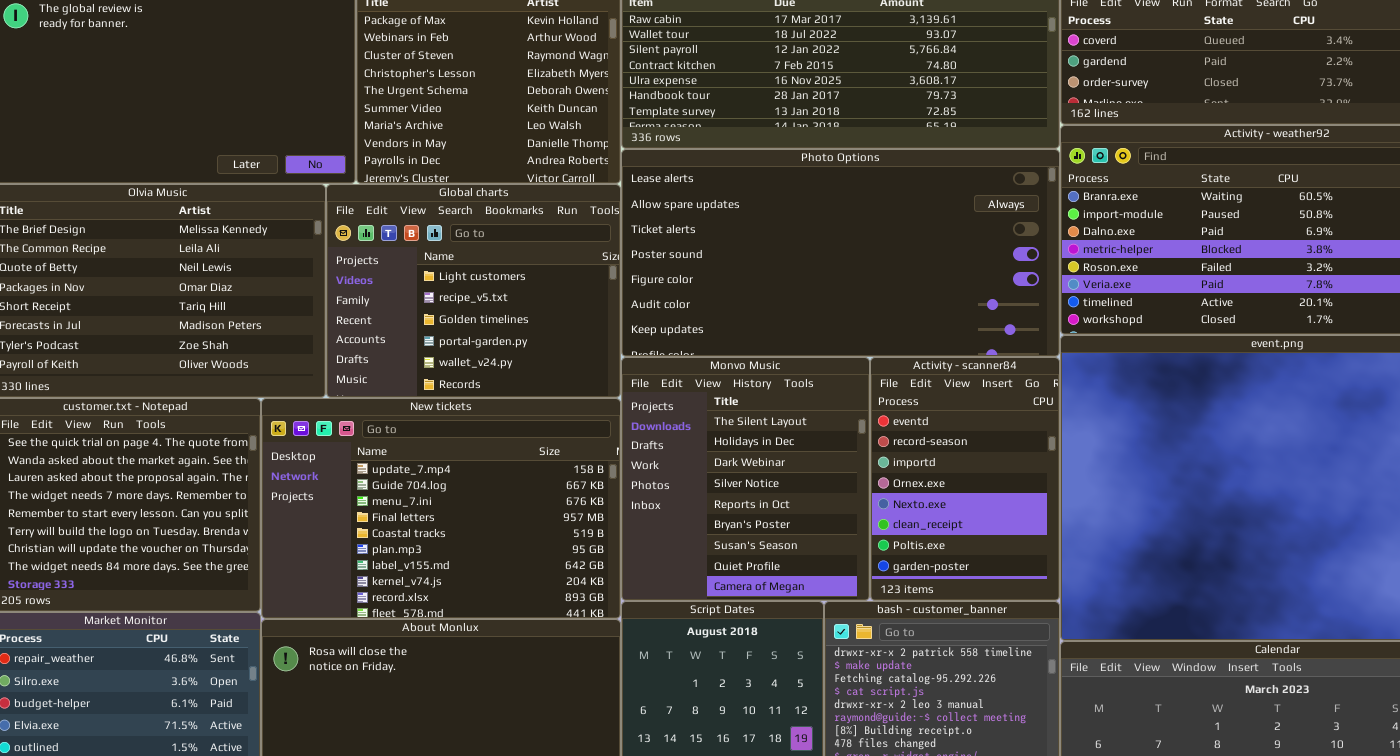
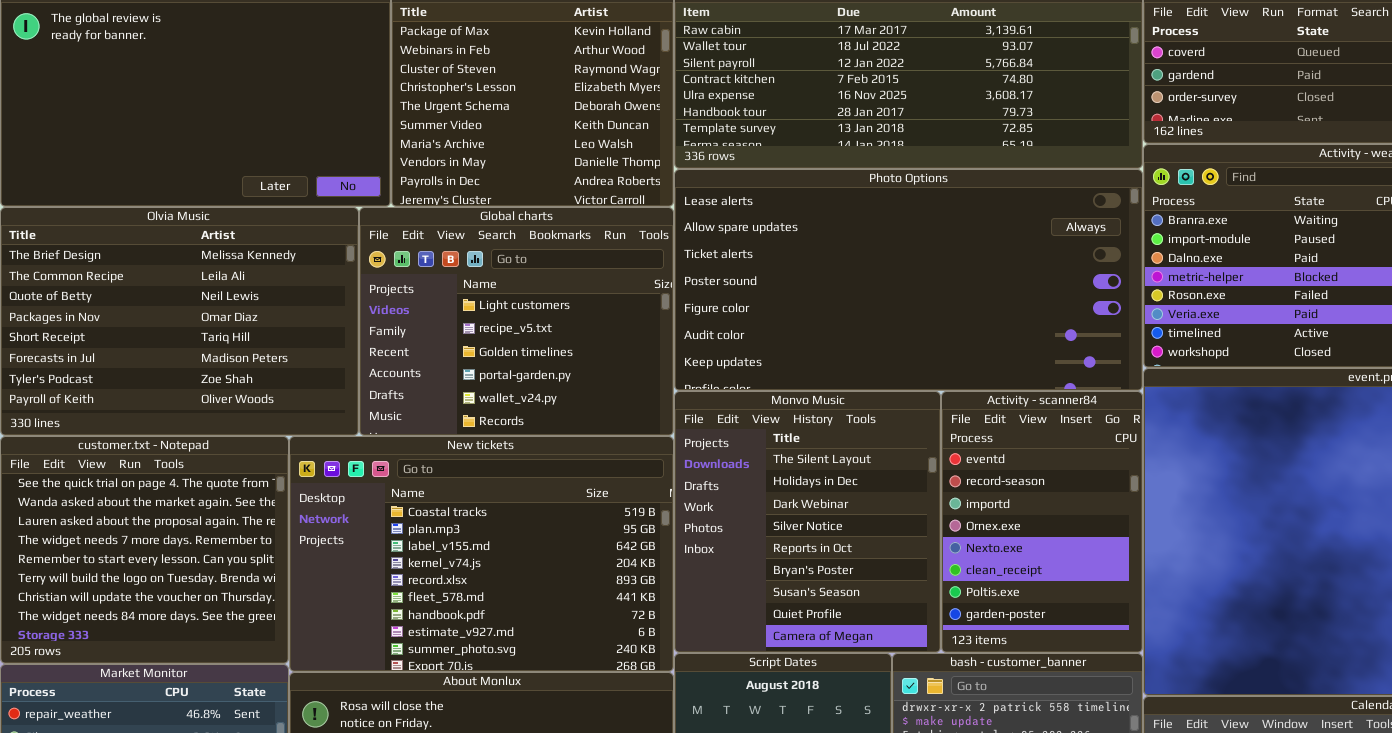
New tickets: [261,398,621,619] -> [289,436,674,672], scrolled down 4 rows

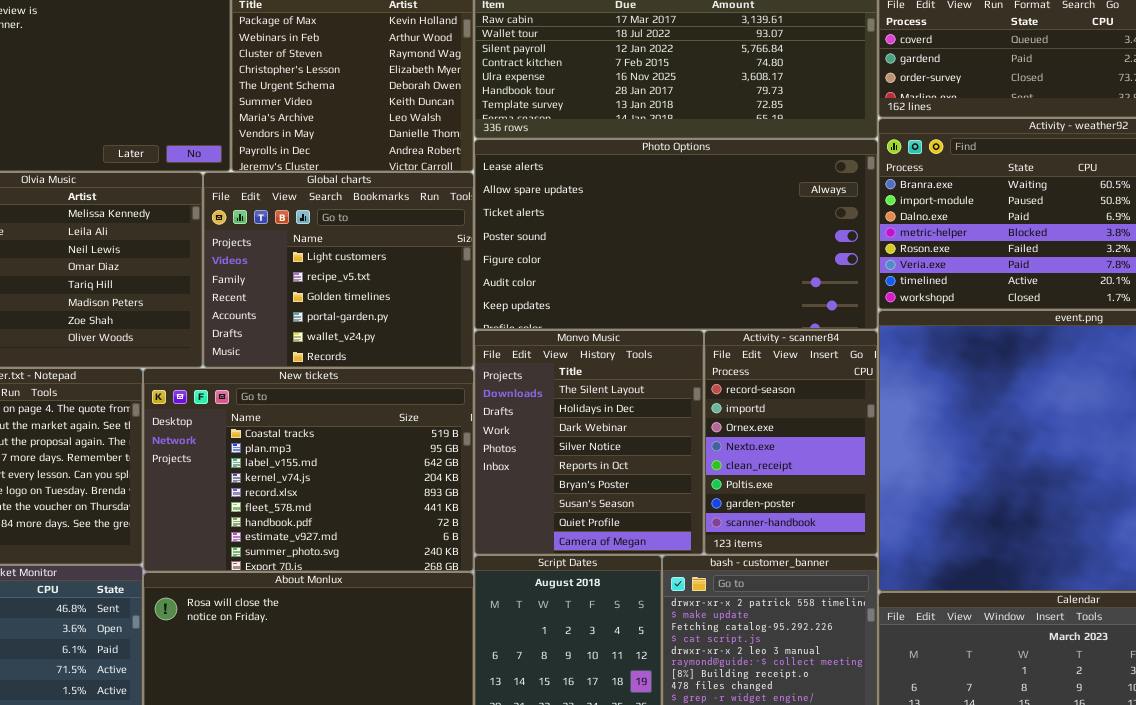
Activity - scanner84: [941,391,1143,653] -> [704,330,878,555], scrolled down 1 row

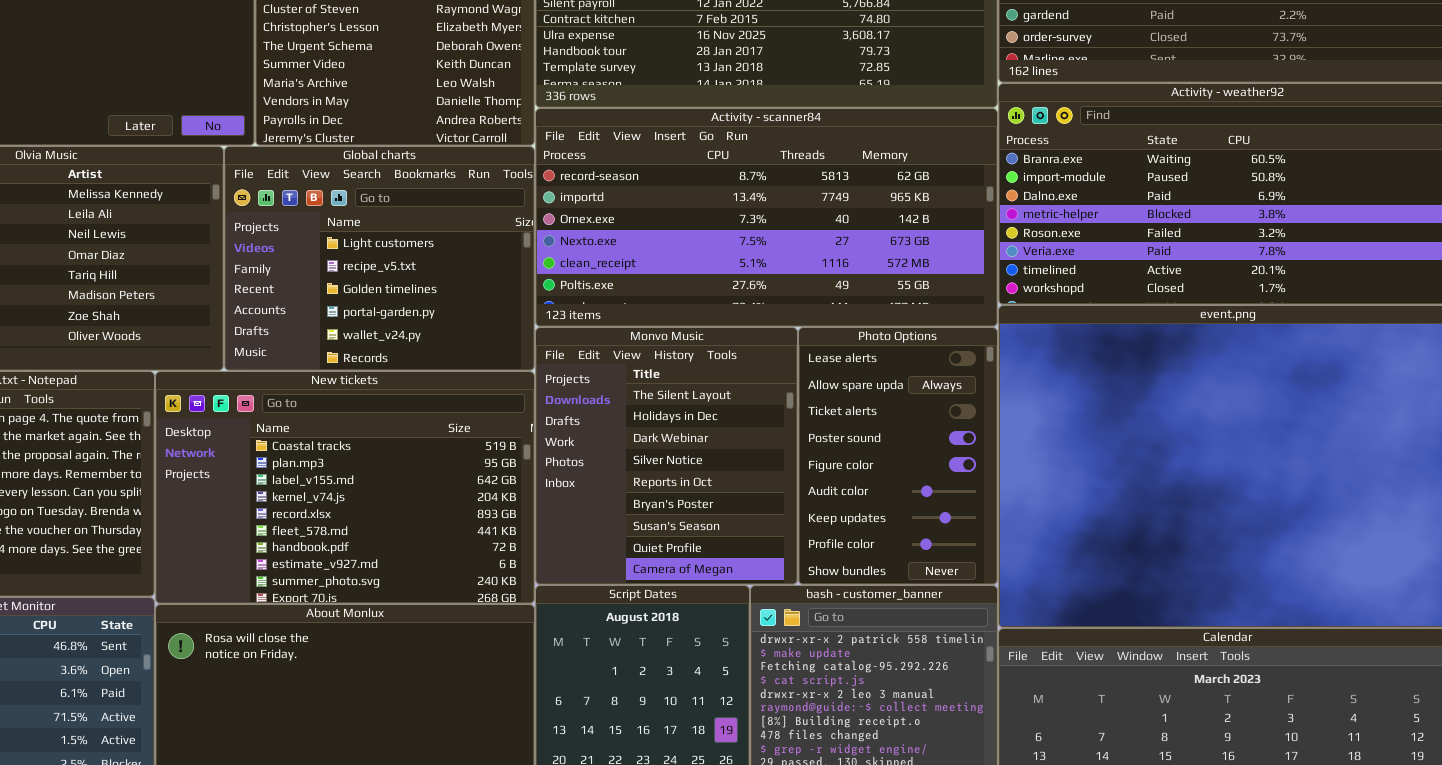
Photo Options: [474,139,878,330] -> [798,327,998,585], moved, resized
Activity - scanner84: [704,330,878,555] -> [535,108,998,327], moved, resized

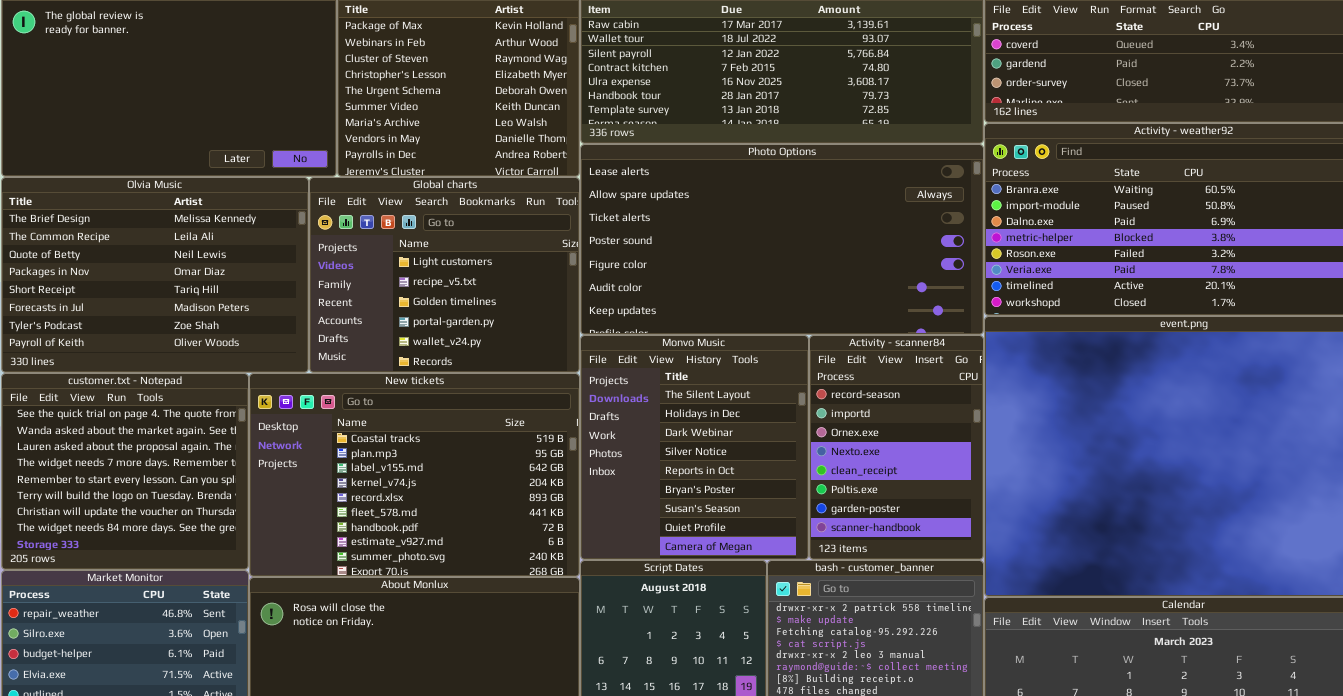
Activity - scanner84: [535,108,998,327] -> [809,335,984,560], moved, resized
Photo Options: [798,327,998,585] -> [580,144,984,335], moved, resized

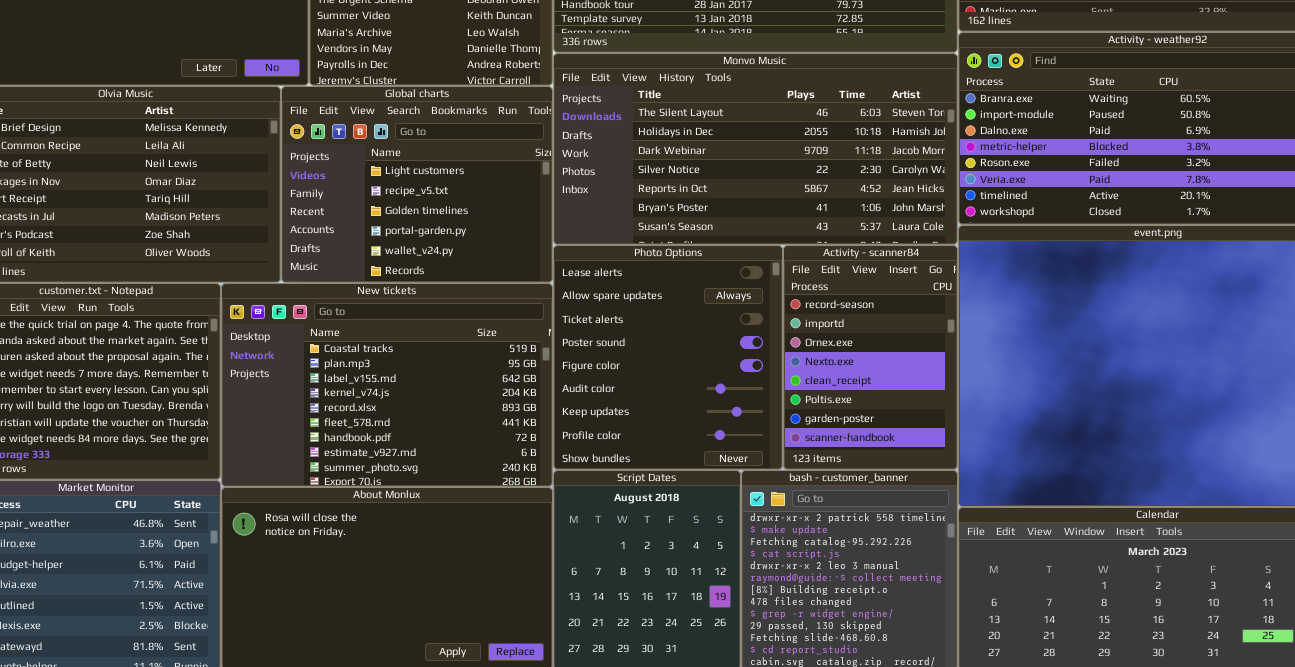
Photo Options: [580,144,984,335] -> [553,245,783,470], moved, resized
Monvo Music: [580,335,809,560] -> [553,53,958,245], moved, resized

